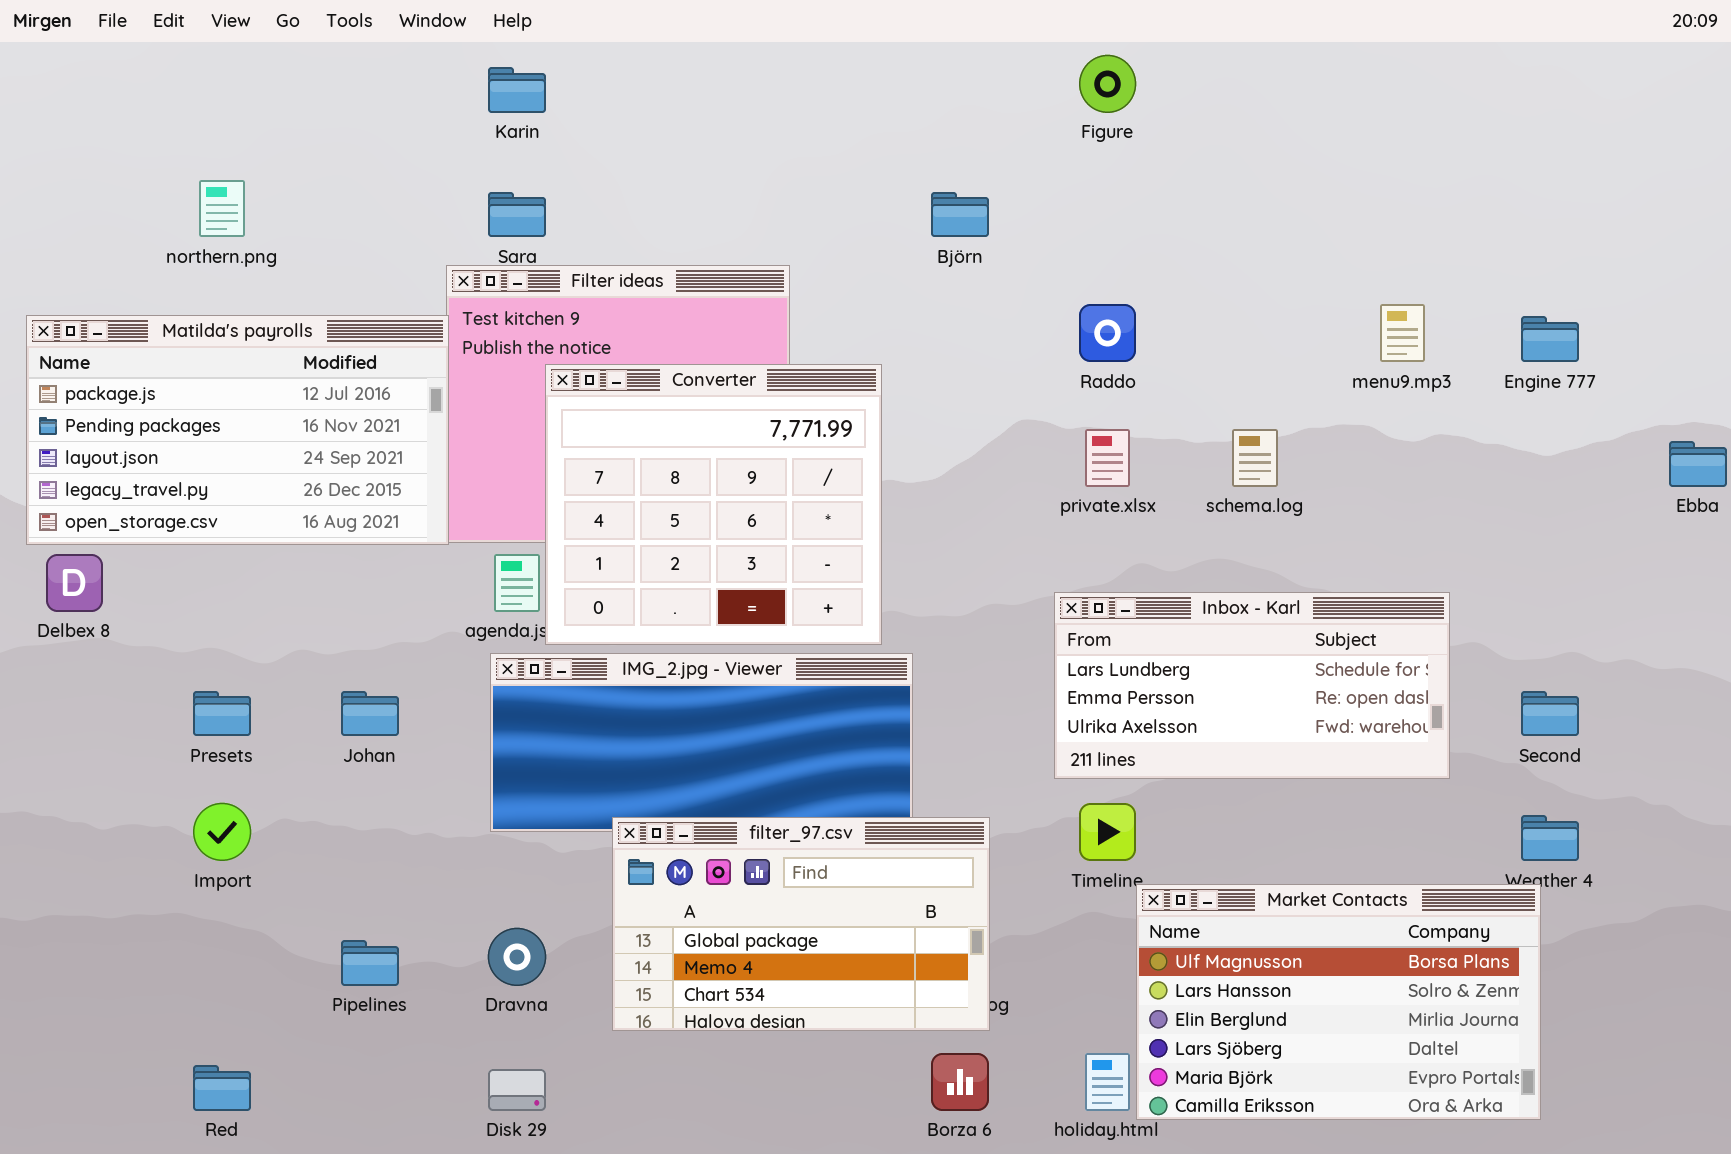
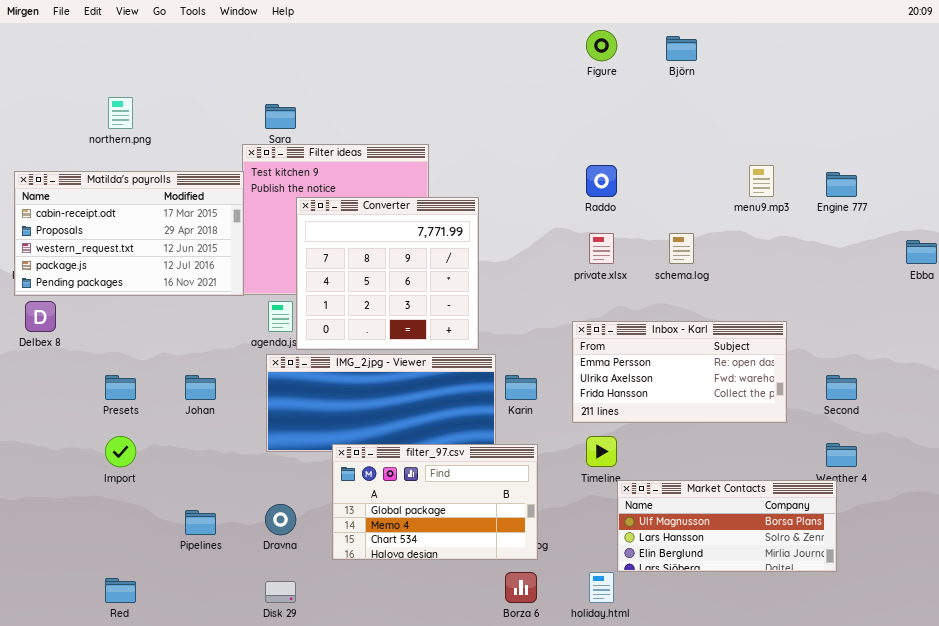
Karin: [488,67,546,113] -> [505,375,537,400], moved
Björn: [931,192,989,237] -> [666,36,697,61], moved
Matilda's payrolls: [26,315,449,545] -> [14,171,244,296], scrolled up 3 rows
Inbox - Karl: [1054,592,1450,779] -> [572,321,787,423], scrolled down 1 row
Market Contacts: [1136,884,1541,1120] -> [617,480,837,572], resized

